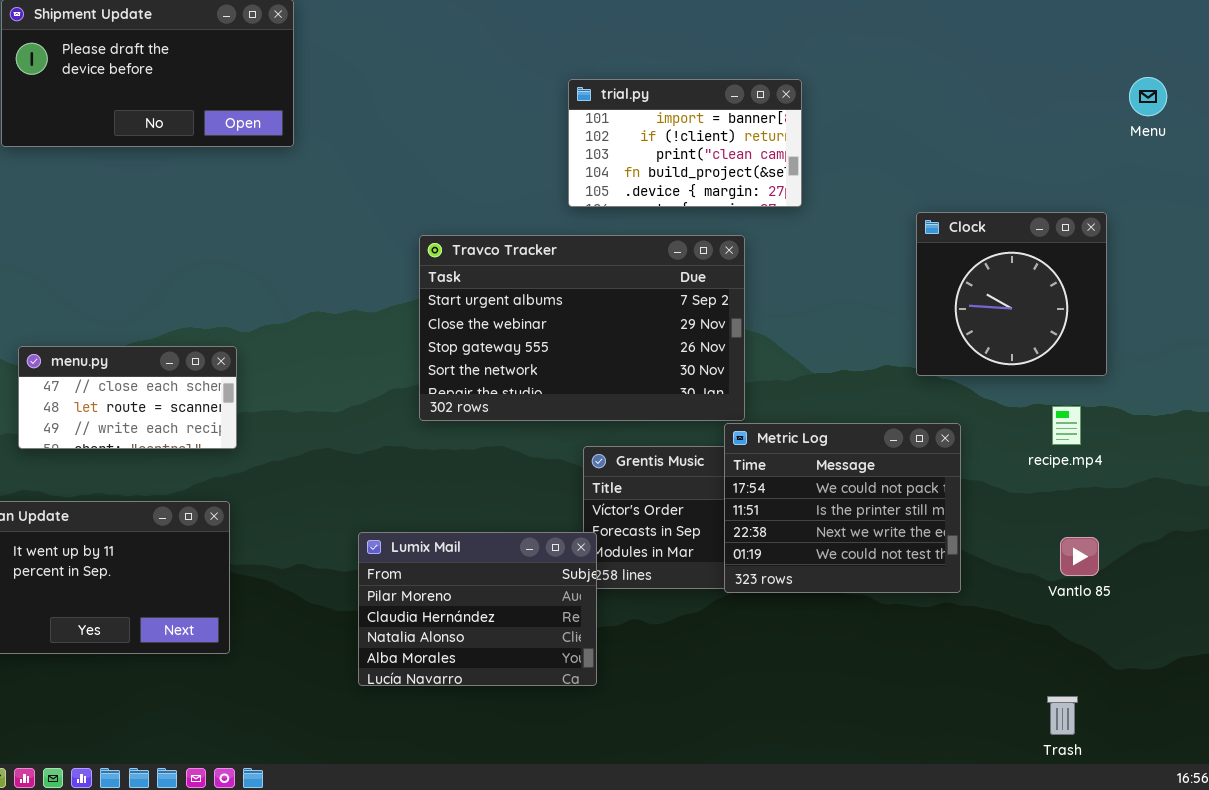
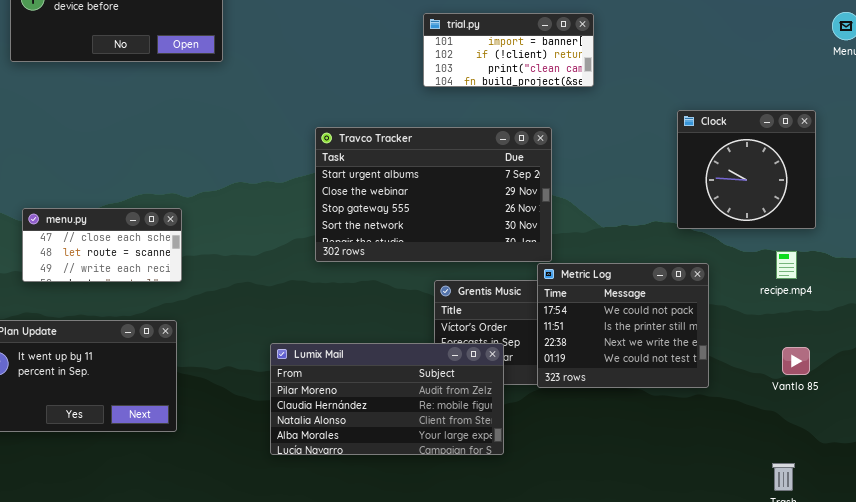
trial.py: [568,79,802,207] -> [423,13,594,87], resized
Lumix Mail: [358,532,597,686] -> [270,343,504,455], resized

